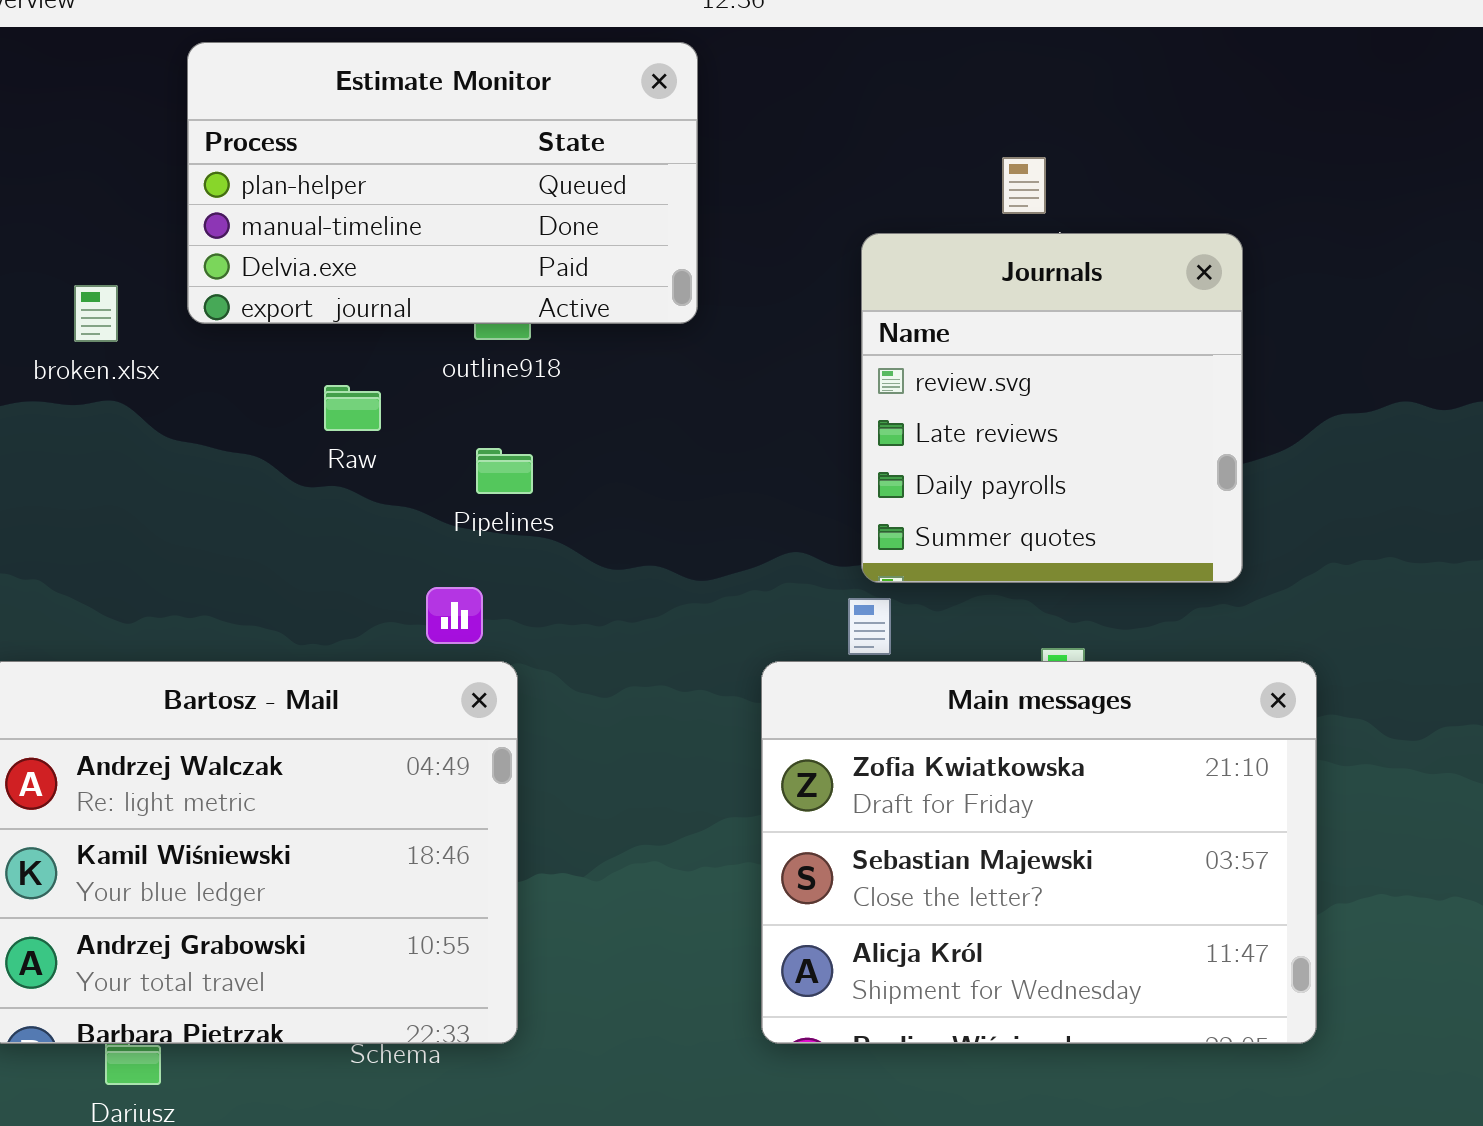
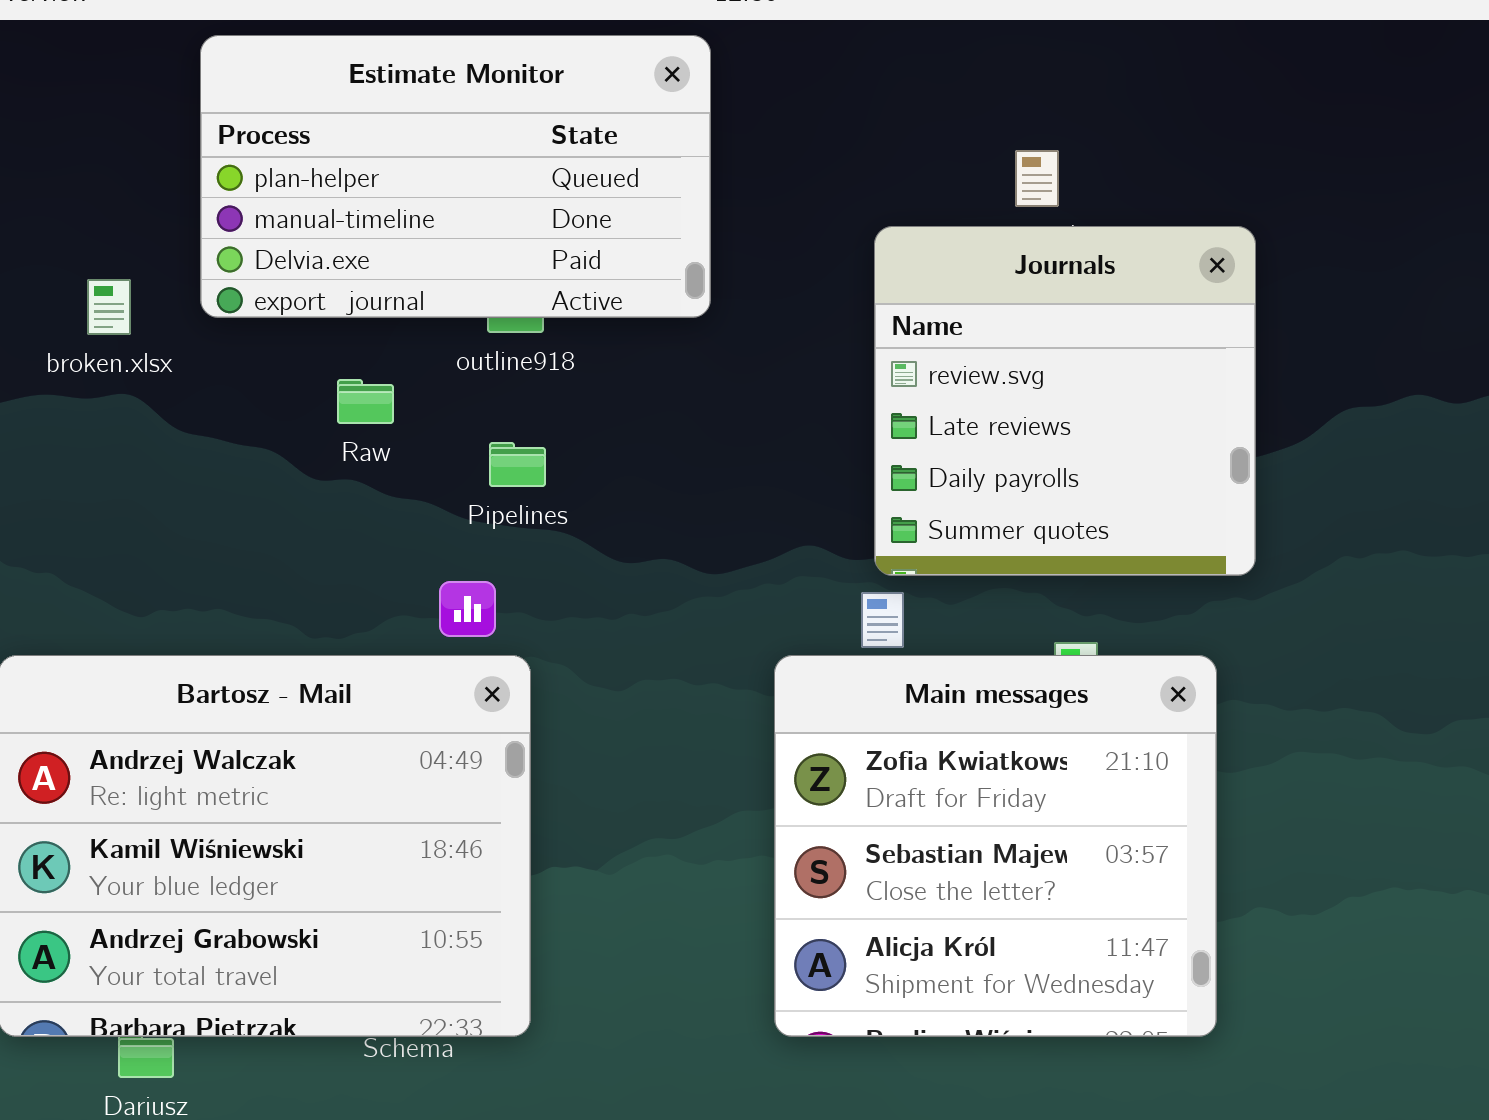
Main messages: [761,661,1317,1044] -> [774,655,1217,1037], resized

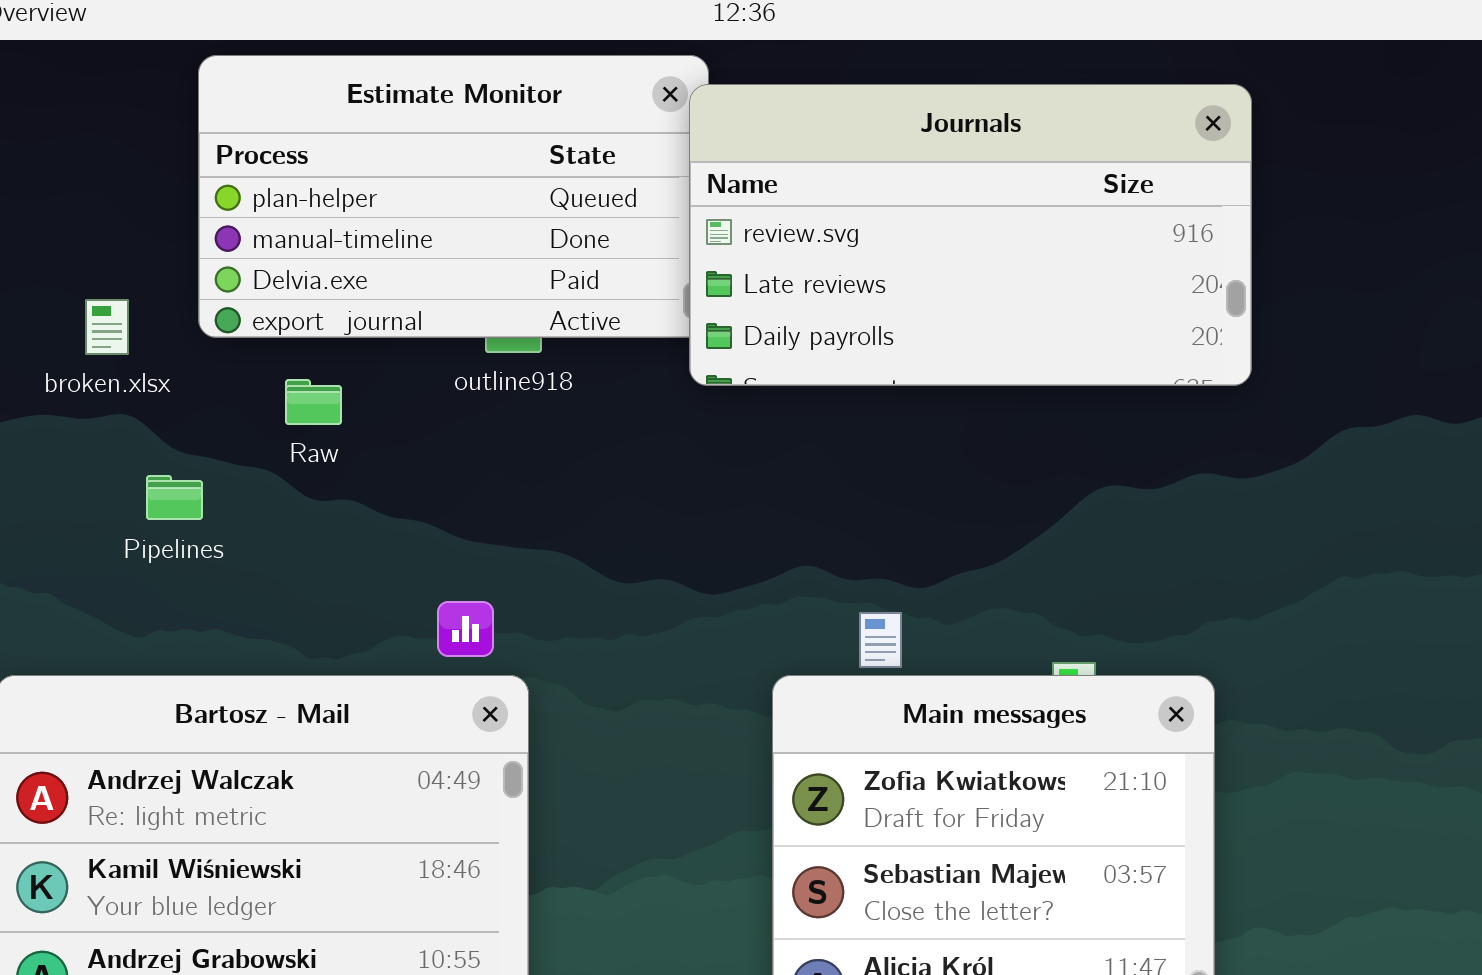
Journals: [874,226,1256,576] -> [689,84,1252,386], moved, resized
Raw: [337,379,394,424] -> [285,379,342,425], moved
Pipelines: [489,442,546,487] -> [146,475,203,520], moved

